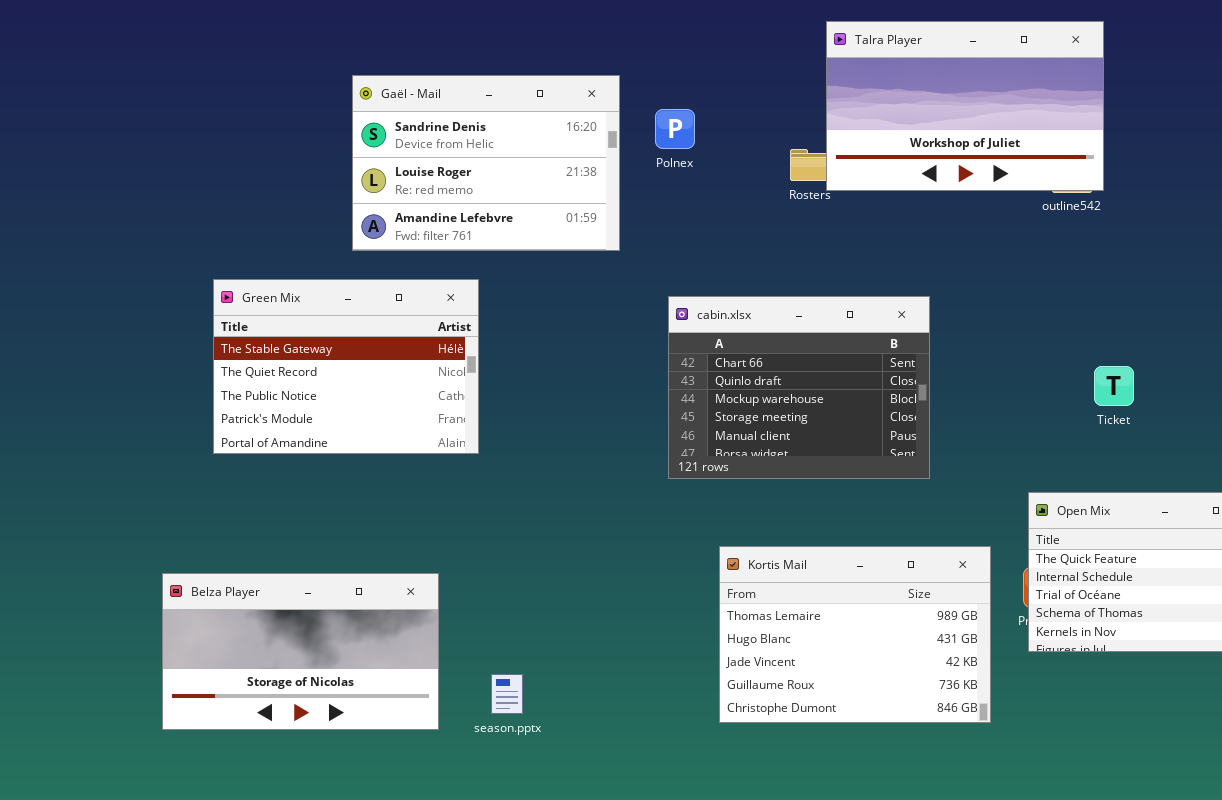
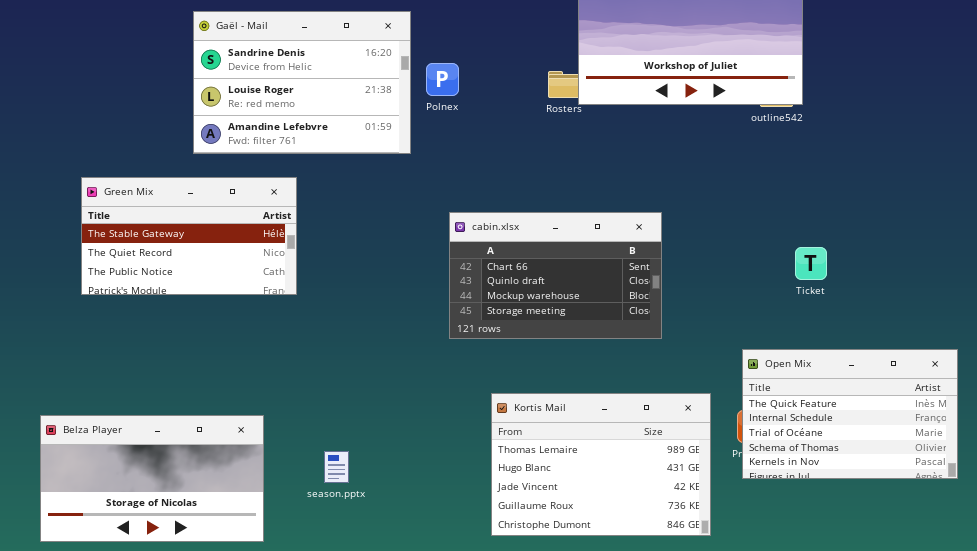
Polnex: [655,109,695,149] -> [426,63,459,96], moved
Green Mix: [213,279,479,454] -> [81,177,297,295], resized
cabin.xlsx: [668,296,930,479] -> [449,212,662,339], resized
season.pptx: [491,674,523,714] -> [324,451,349,483], moved

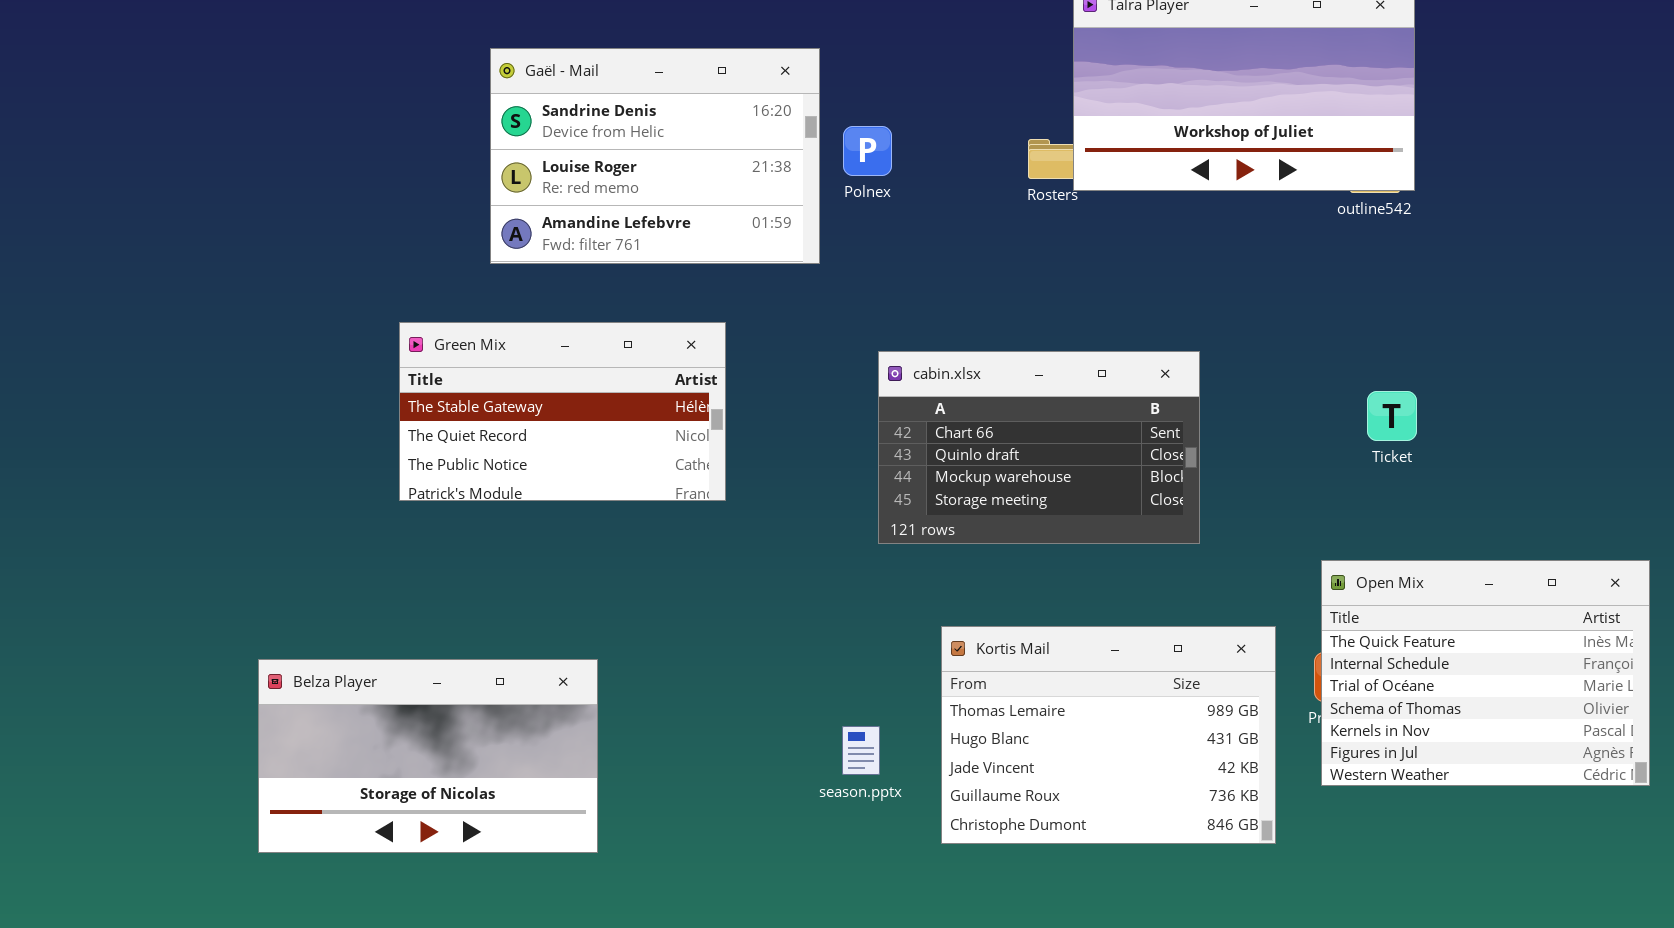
Green Mix: [81,177,297,295] -> [399,322,726,501], moved
Ticket: [795,247,827,280] -> [1367,391,1417,441], moved
Open Mix: [742,349,958,479] -> [1321,560,1650,786], resized
season.pptx: [324,451,349,483] -> [842,726,880,775], moved

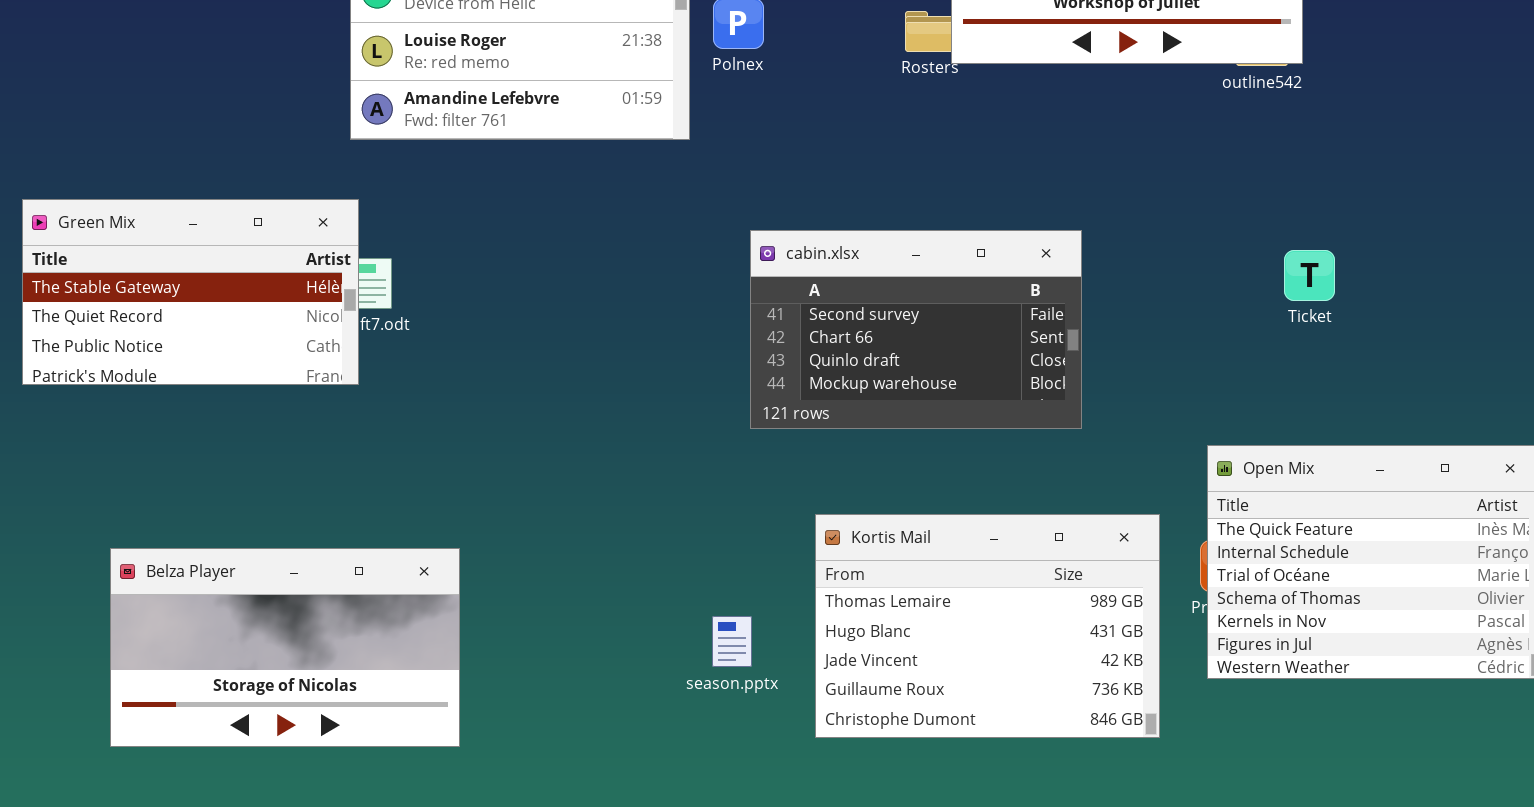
Green Mix: [399,322,726,501] -> [22,199,359,385], moved
cabin.xlsx: [878,351,1200,544] -> [750,230,1082,429], scrolled up 1 row
Ticket: [1367,391,1417,441] -> [1284,250,1335,301], moved

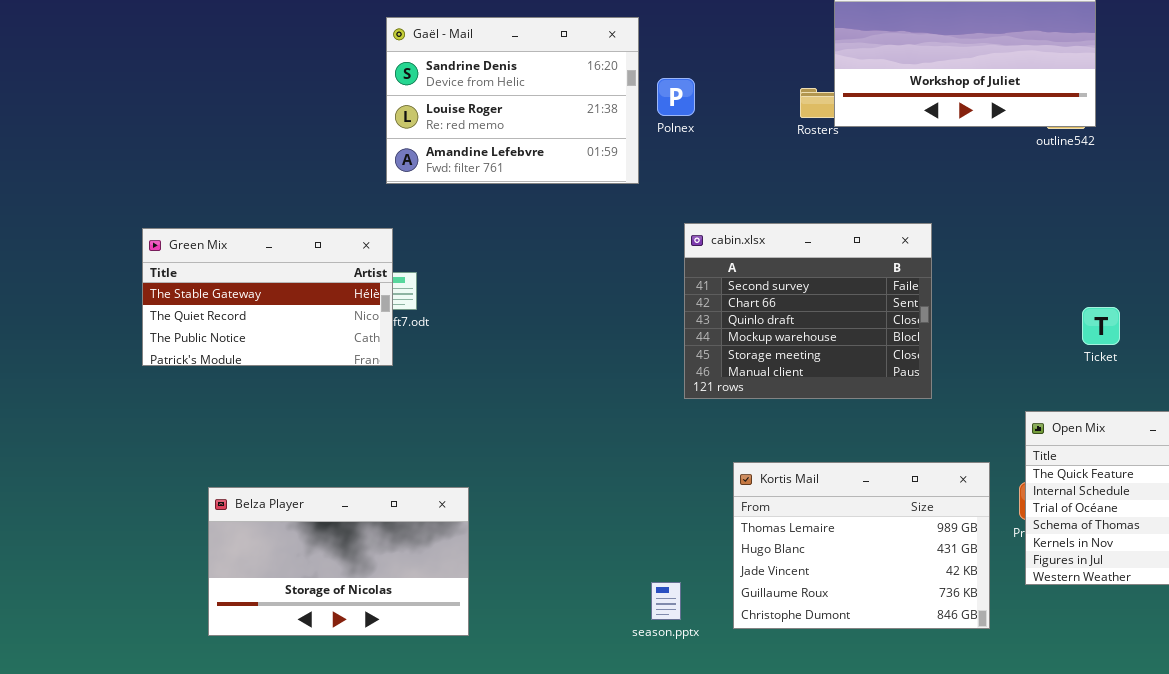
cabin.xlsx: [750,230,1082,429] -> [684,223,932,399], resized
Ticket: [1284,250,1335,301] -> [1082,307,1120,345], moved
season.pptx: [712,616,752,667] -> [651,582,681,620], moved

